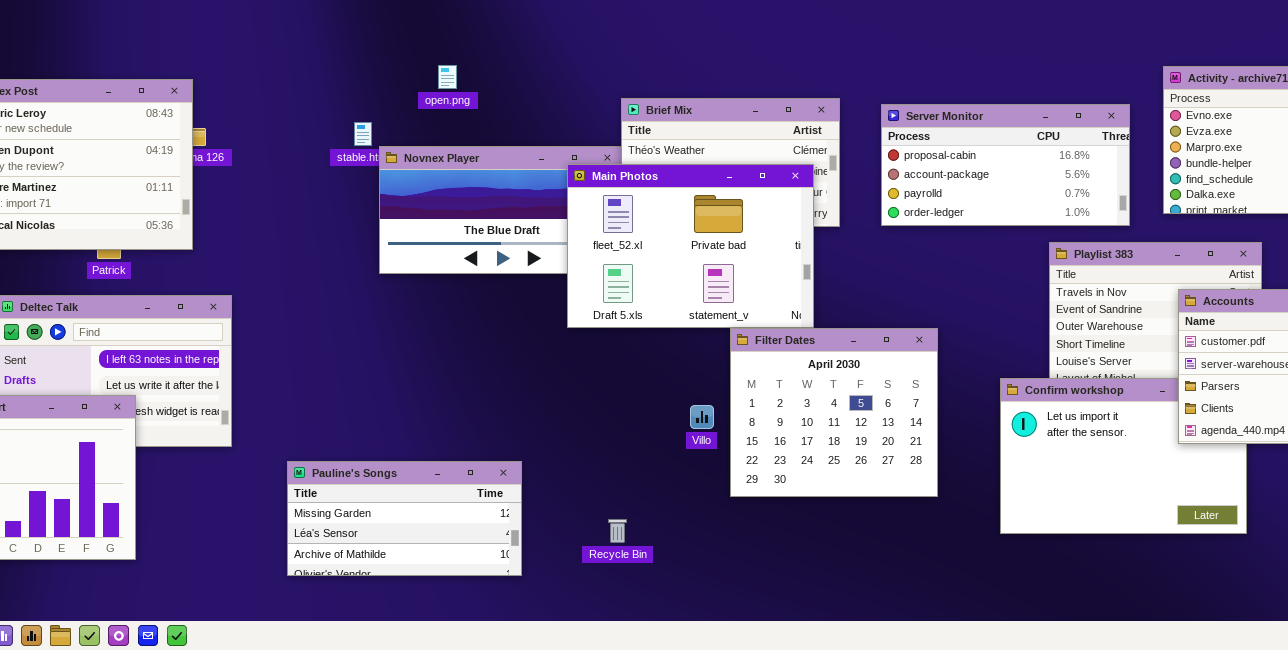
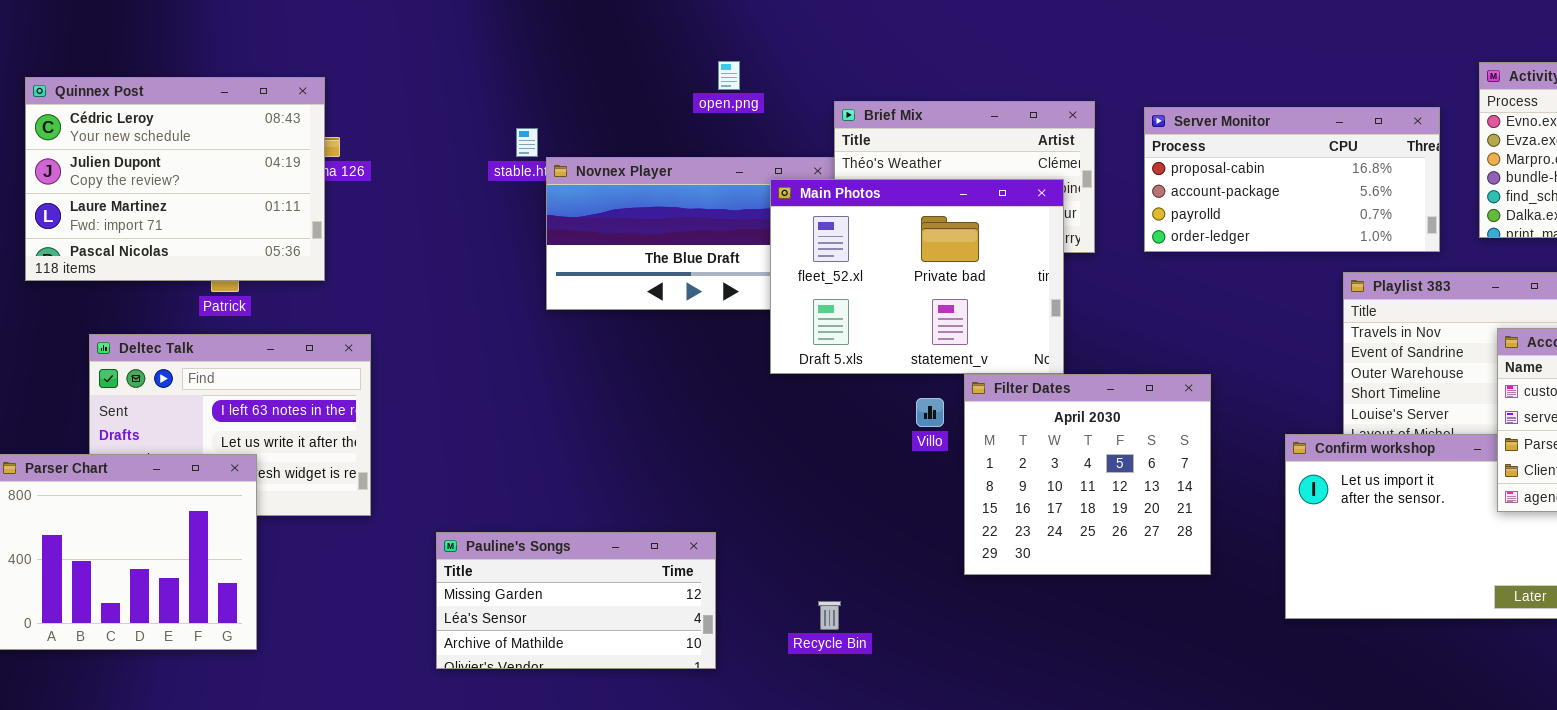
open.png: [438,65,457,89] -> [718,61,740,90], moved
Villo: [690,405,714,429] -> [916,398,944,427], moved

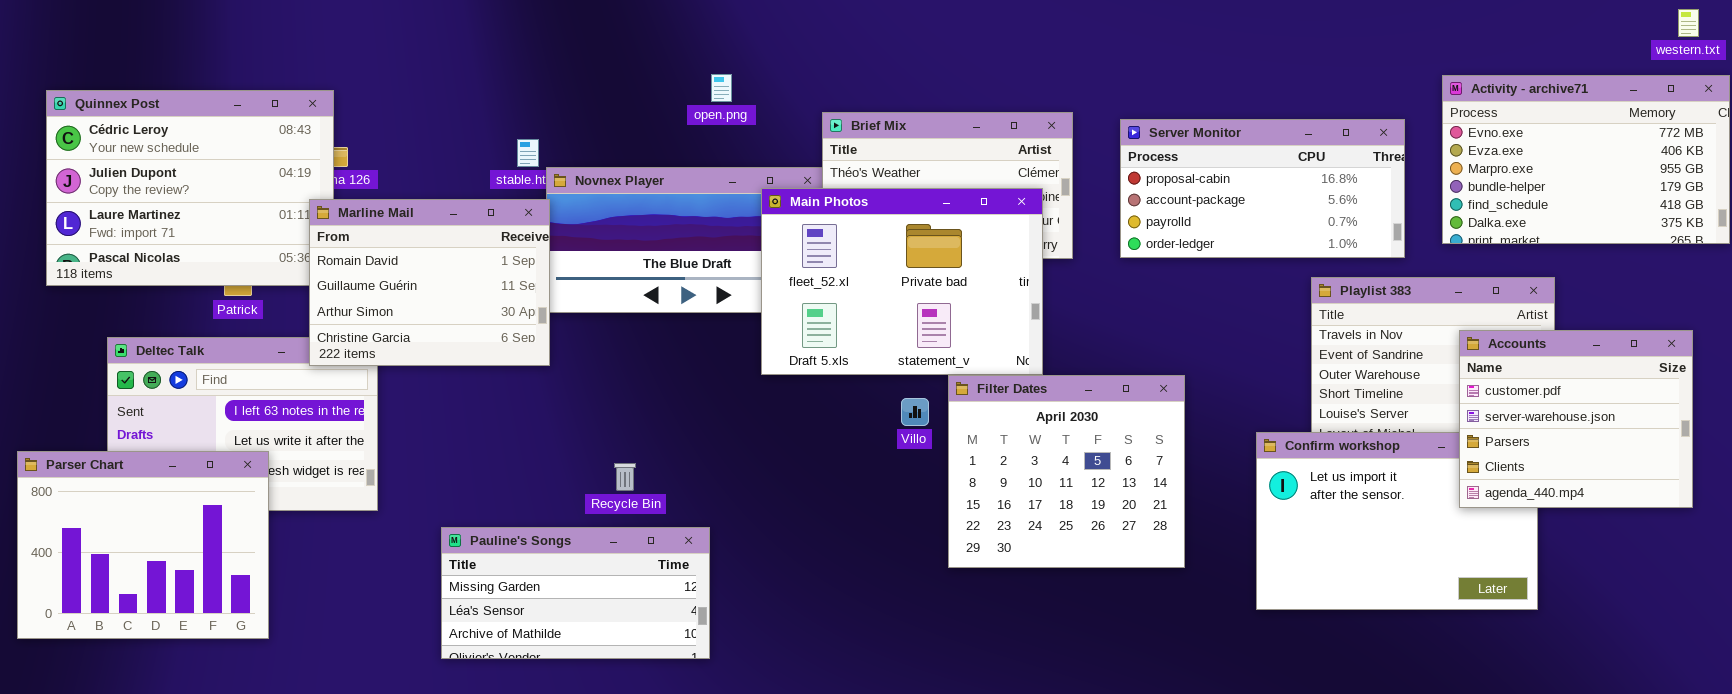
Marline Mail: none -> [309,199,550,366], opened
Recycle Bin: [818,601,841,630] -> [614,463,636,491], moved

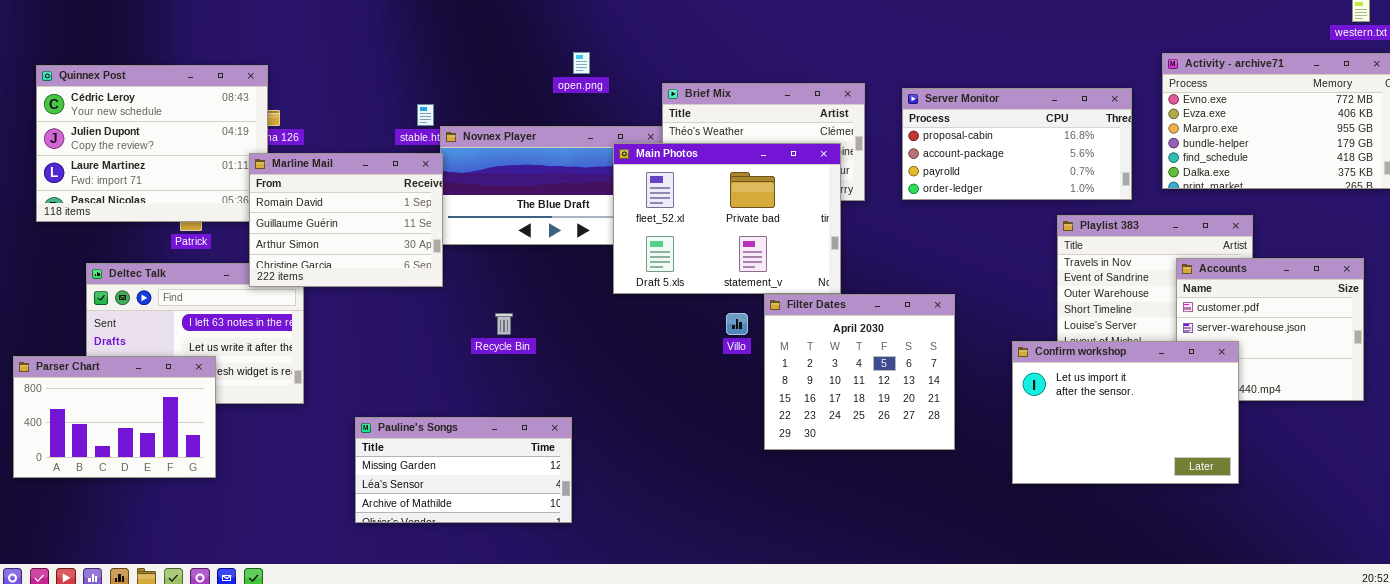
Confirm workshop: [1256,432,1538,610] -> [1012,341,1239,484], raised
Parser Chart: [17,451,269,639] -> [13,356,216,478], resized
Recycle Bin: [614,463,636,491] -> [495,313,513,335], moved

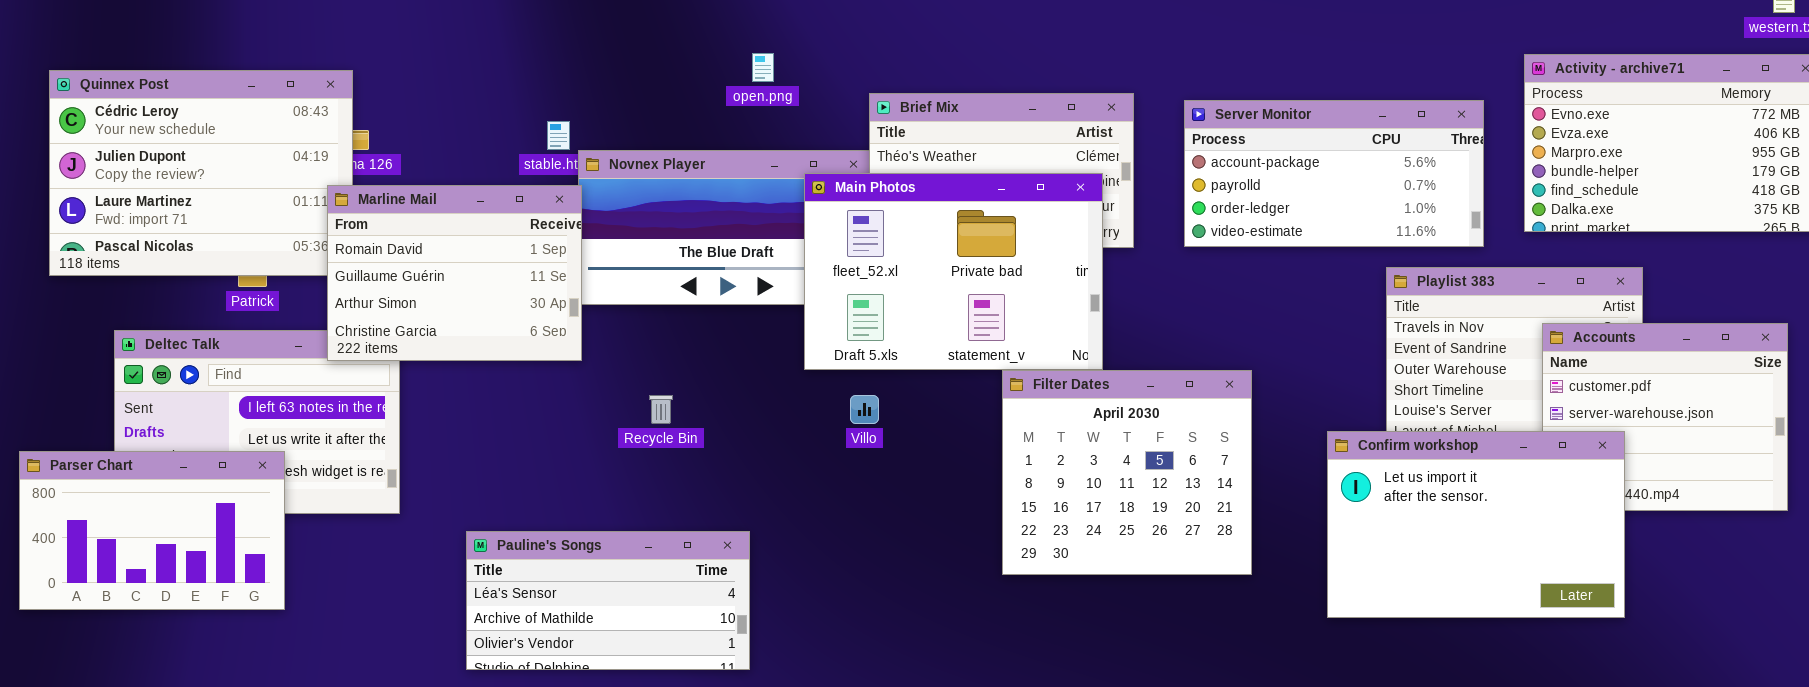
Server Monitor: [902,88,1132,200] -> [1184,100,1484,247], scrolled down 1 row
Villo: [726,313,748,335] -> [850,395,879,424], moved
Pauline's Songs: [355,417,572,523] -> [466,531,750,670], scrolled down 1 row

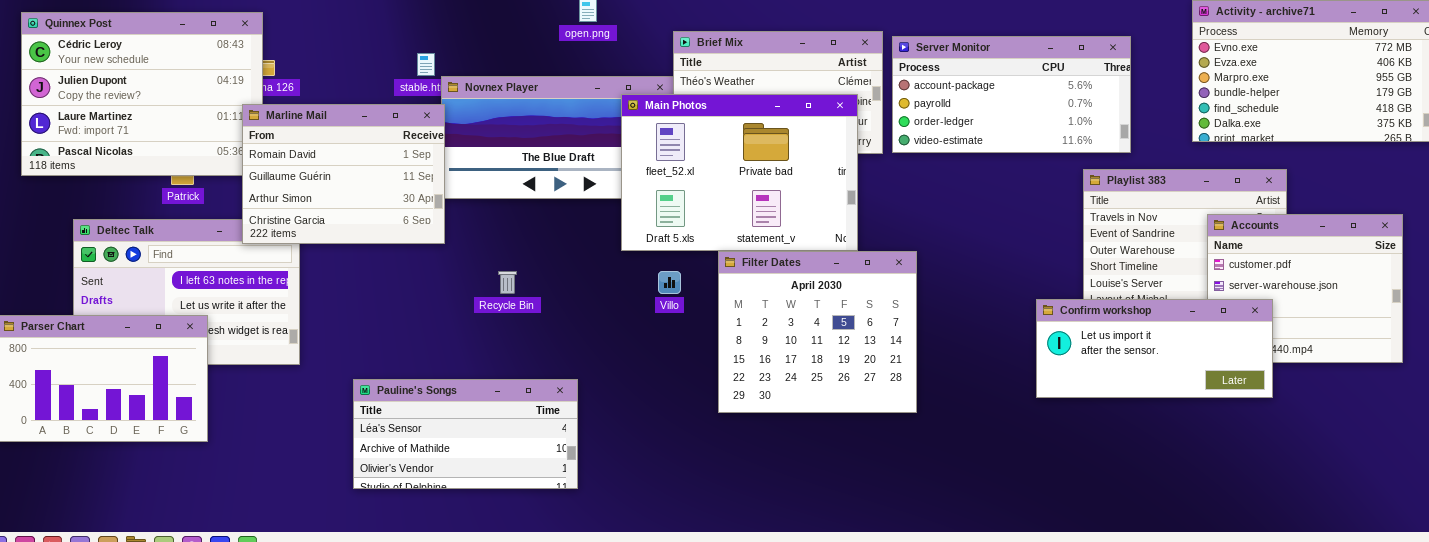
Server Monitor: [1184,100,1484,247] -> [892,36,1131,153], moved
Filter Dates: [1002,370,1252,575] -> [718,251,917,413], moved
Confirm workshop: [1327,431,1625,618] -> [1036,299,1273,398], resized

